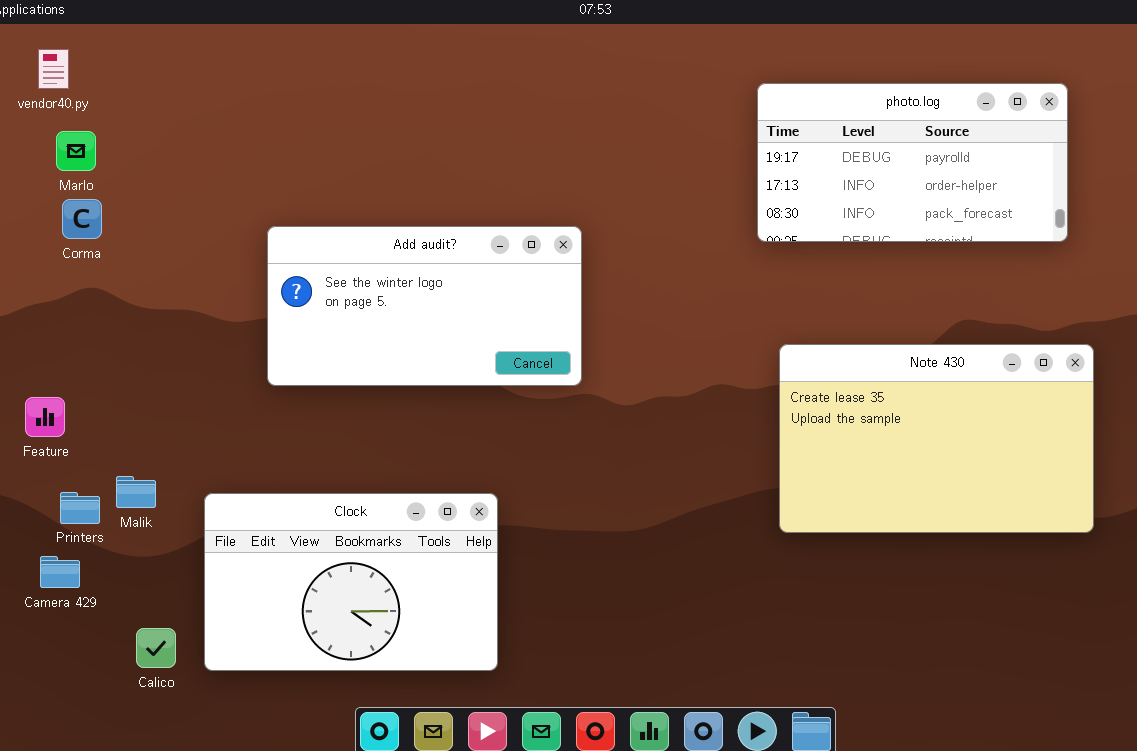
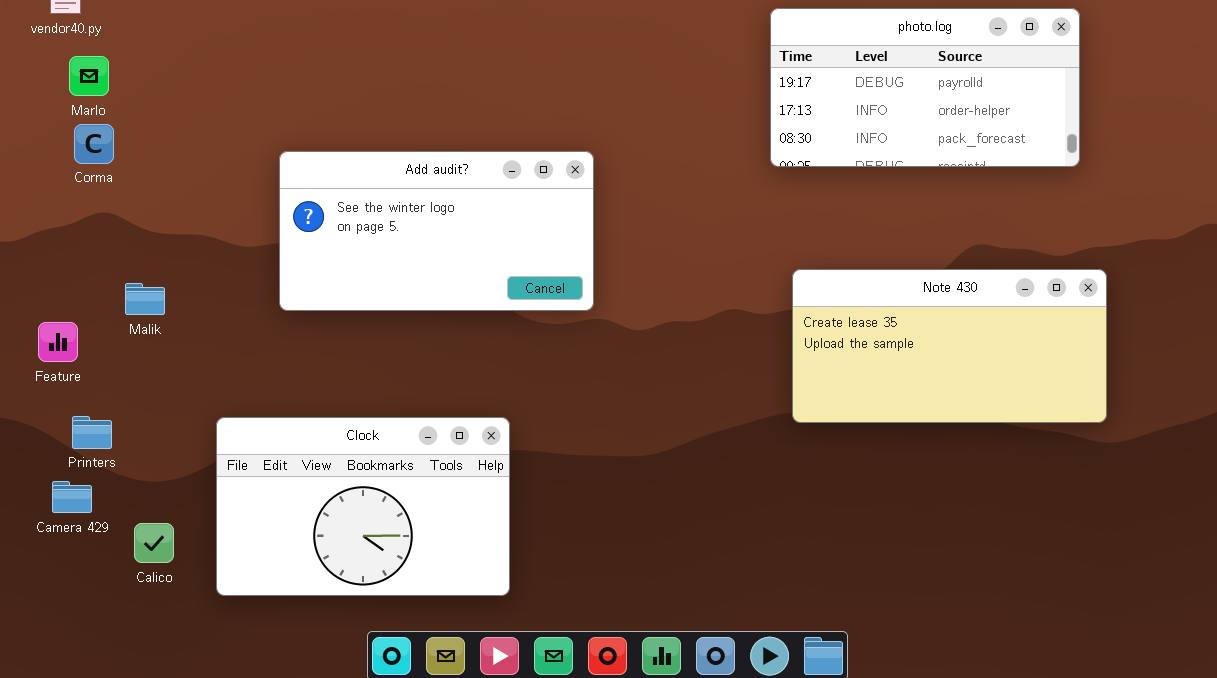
Note 430: [779,344,1094,533] -> [792,269,1107,423], resized
Malik: [116,476,156,508] -> [125,283,165,315], moved
Calico: [136,628,176,668] -> [134,523,174,563], moved

